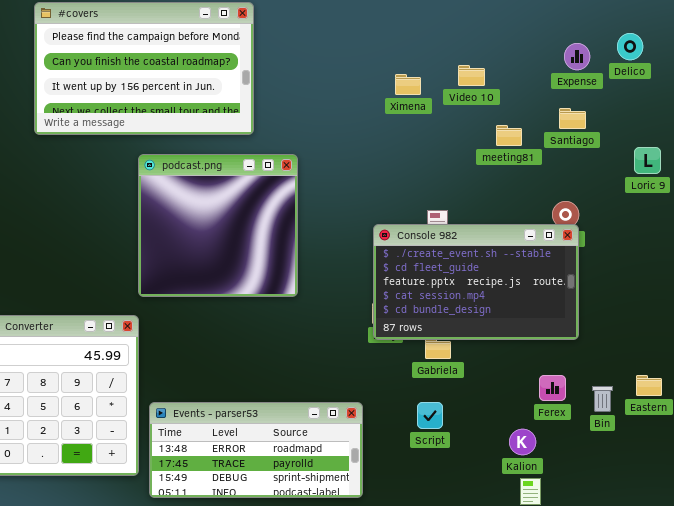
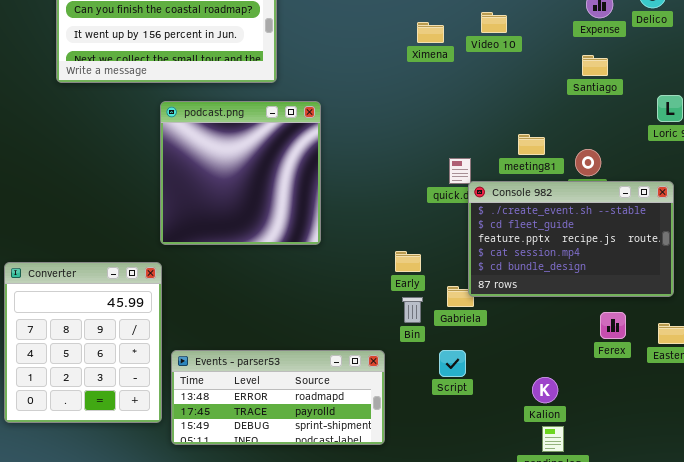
meeting81: [496,125,522,146] -> [518,134,545,155], moved
Console 982: [373,224,579,340] -> [468,181,674,297], moved
Ferex: [539,375,566,401] -> [600,312,626,339], moved
Bin: [592,386,613,412] -> [402,297,423,323], moved

